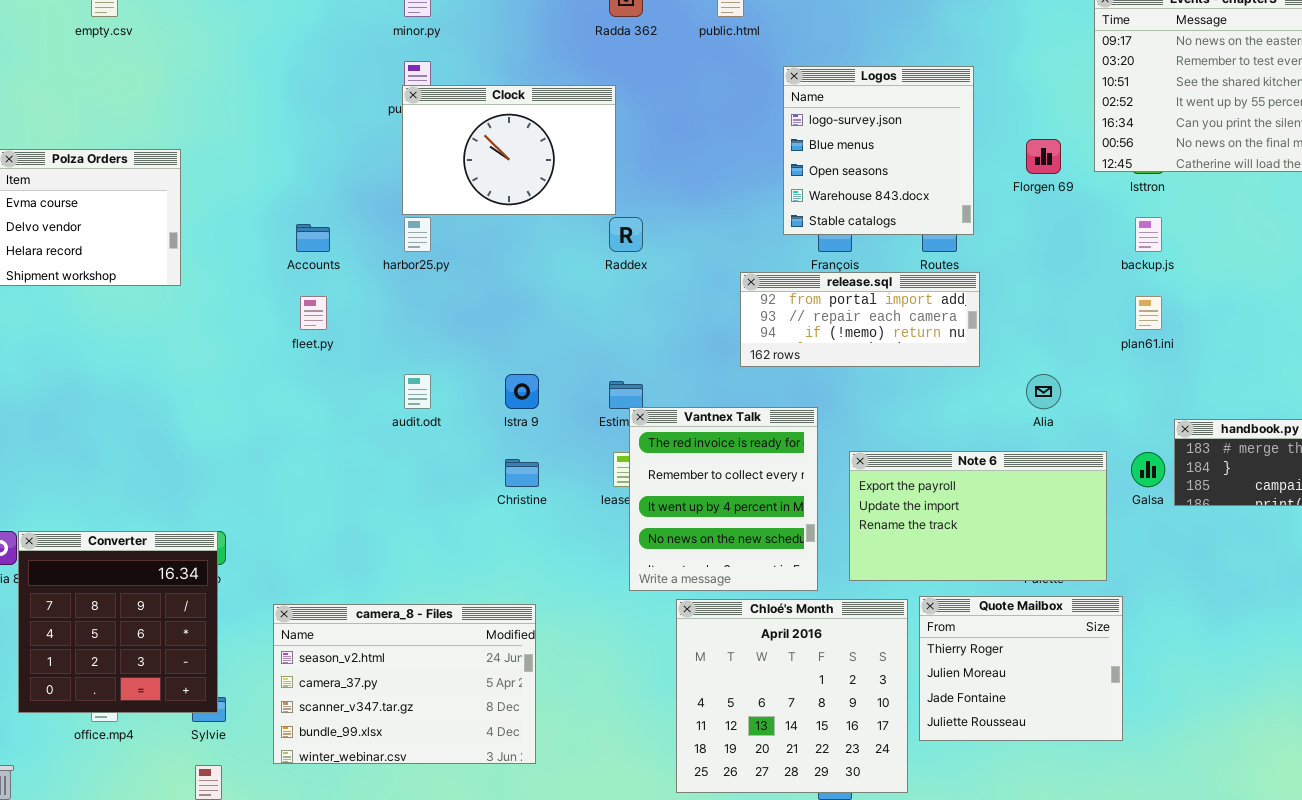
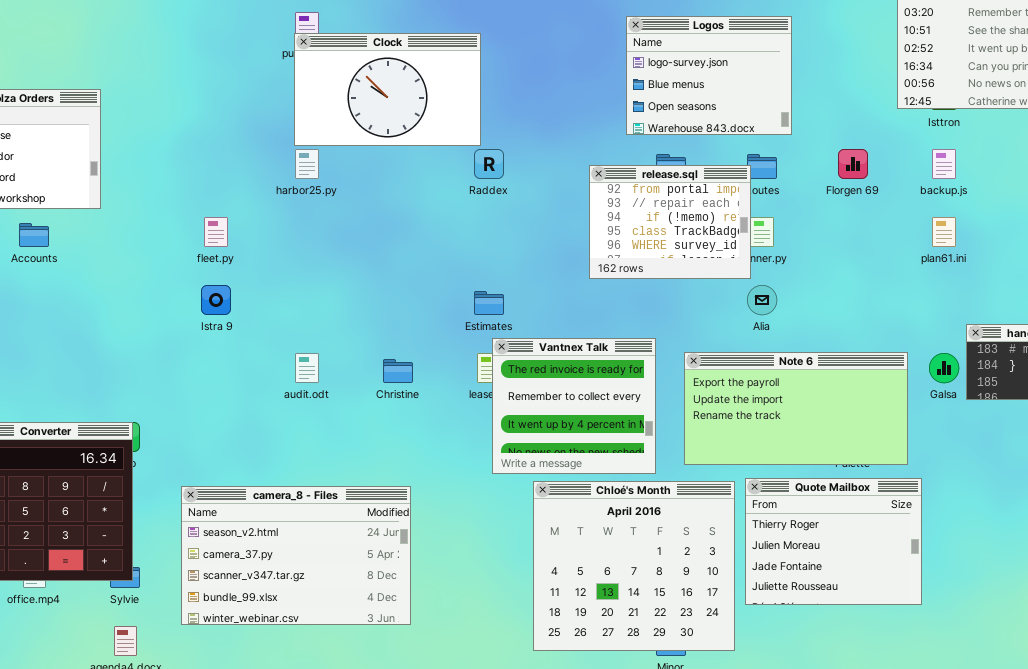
Logos: [783,66,974,235] -> [626,16,792,135], resized
Florgen 69: [1026,139,1061,174] -> [838,149,868,179], moved
Accounts: [296,224,330,252] -> [19,223,49,247], moved
release.sql: [740,272,980,367] -> [589,165,751,279], resized
audit.odt: [404,374,431,409] -> [295,353,319,383], moved
Istra 9: [505,374,539,409] -> [201,285,231,315], moved
Alia: [1026,374,1061,409] -> [747,285,777,315], moved
Vantnex Talk: [629,407,818,591] -> [492,338,656,474], resized

